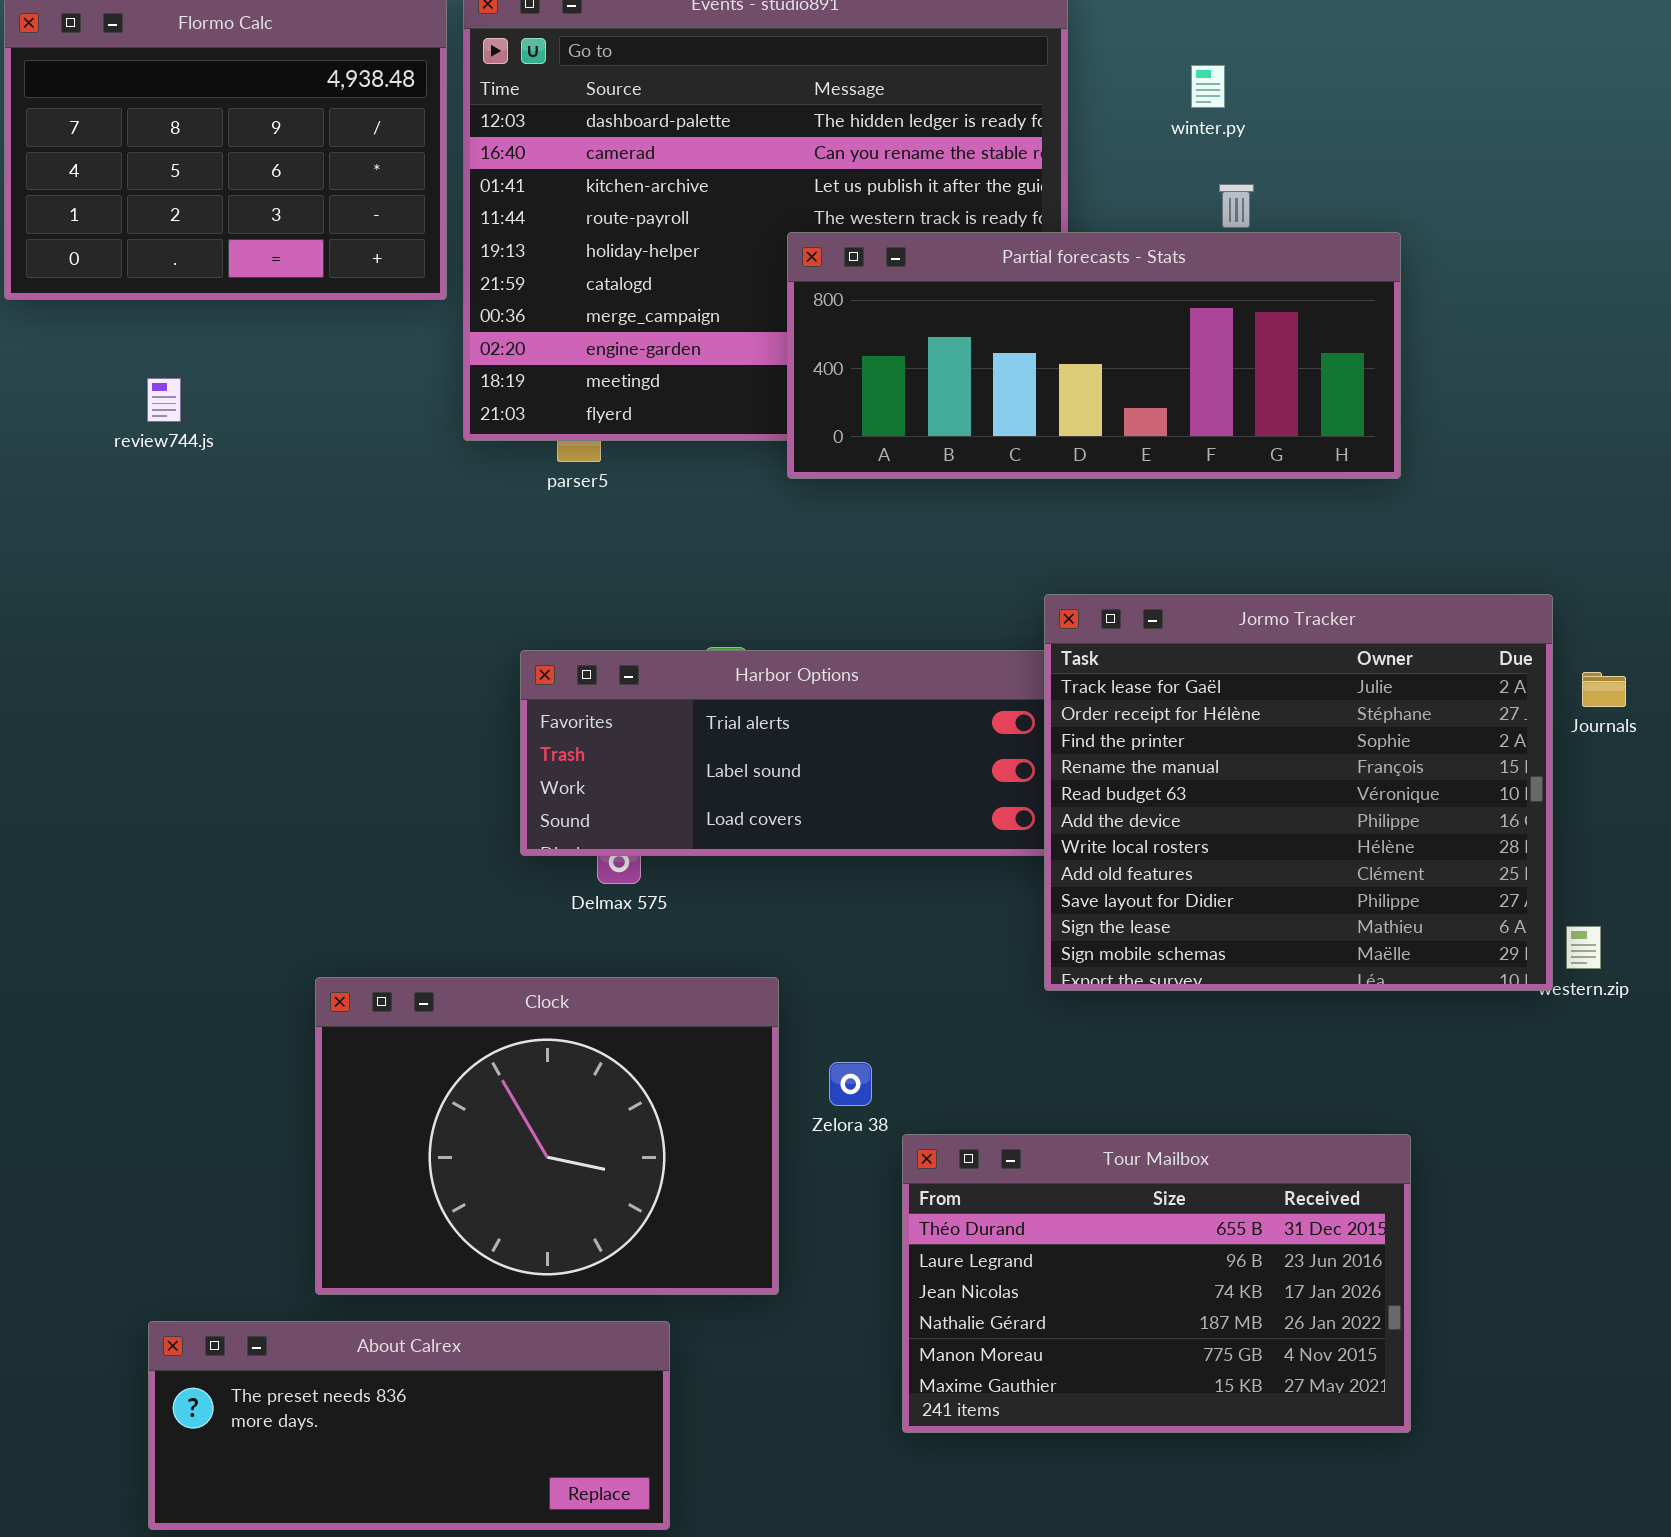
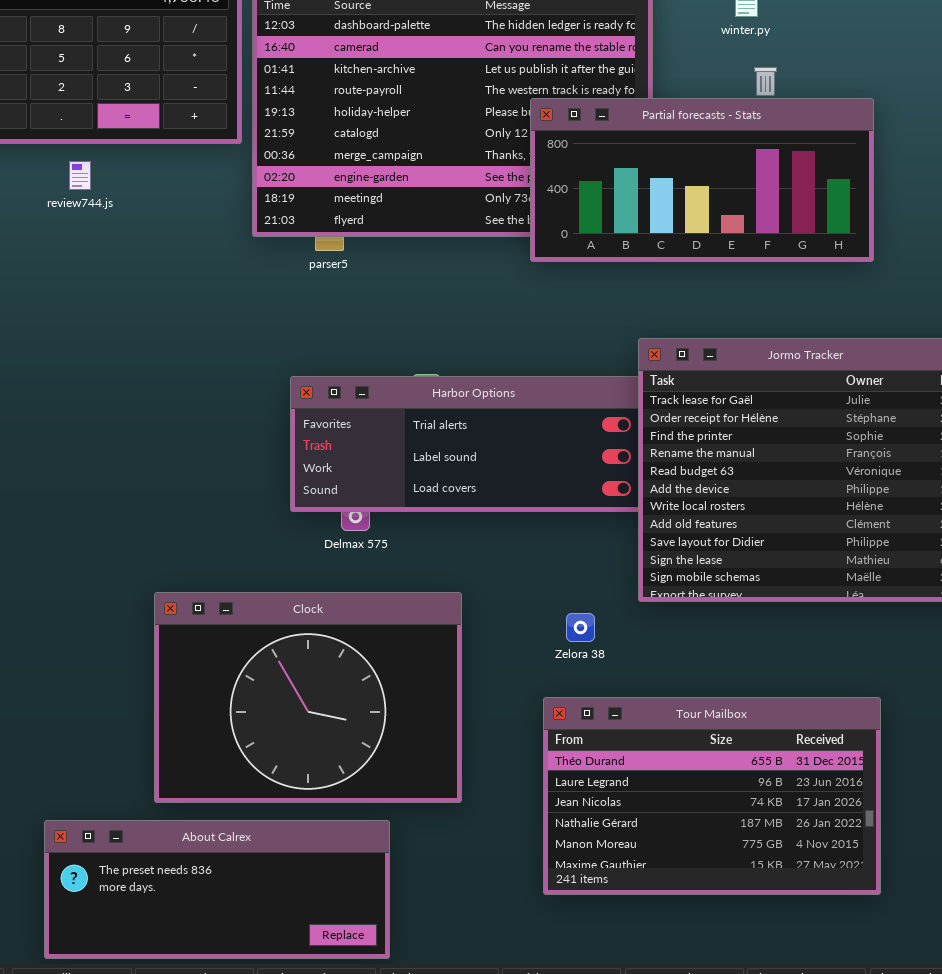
Partial forecasts - Stats: [787,232,1401,479] -> [530,98,874,262], resized
review744.js: [147,378,181,422] -> [69,161,91,190], moved
Zelora 38: [829,1062,872,1106] -> [566,613,595,642], moved

